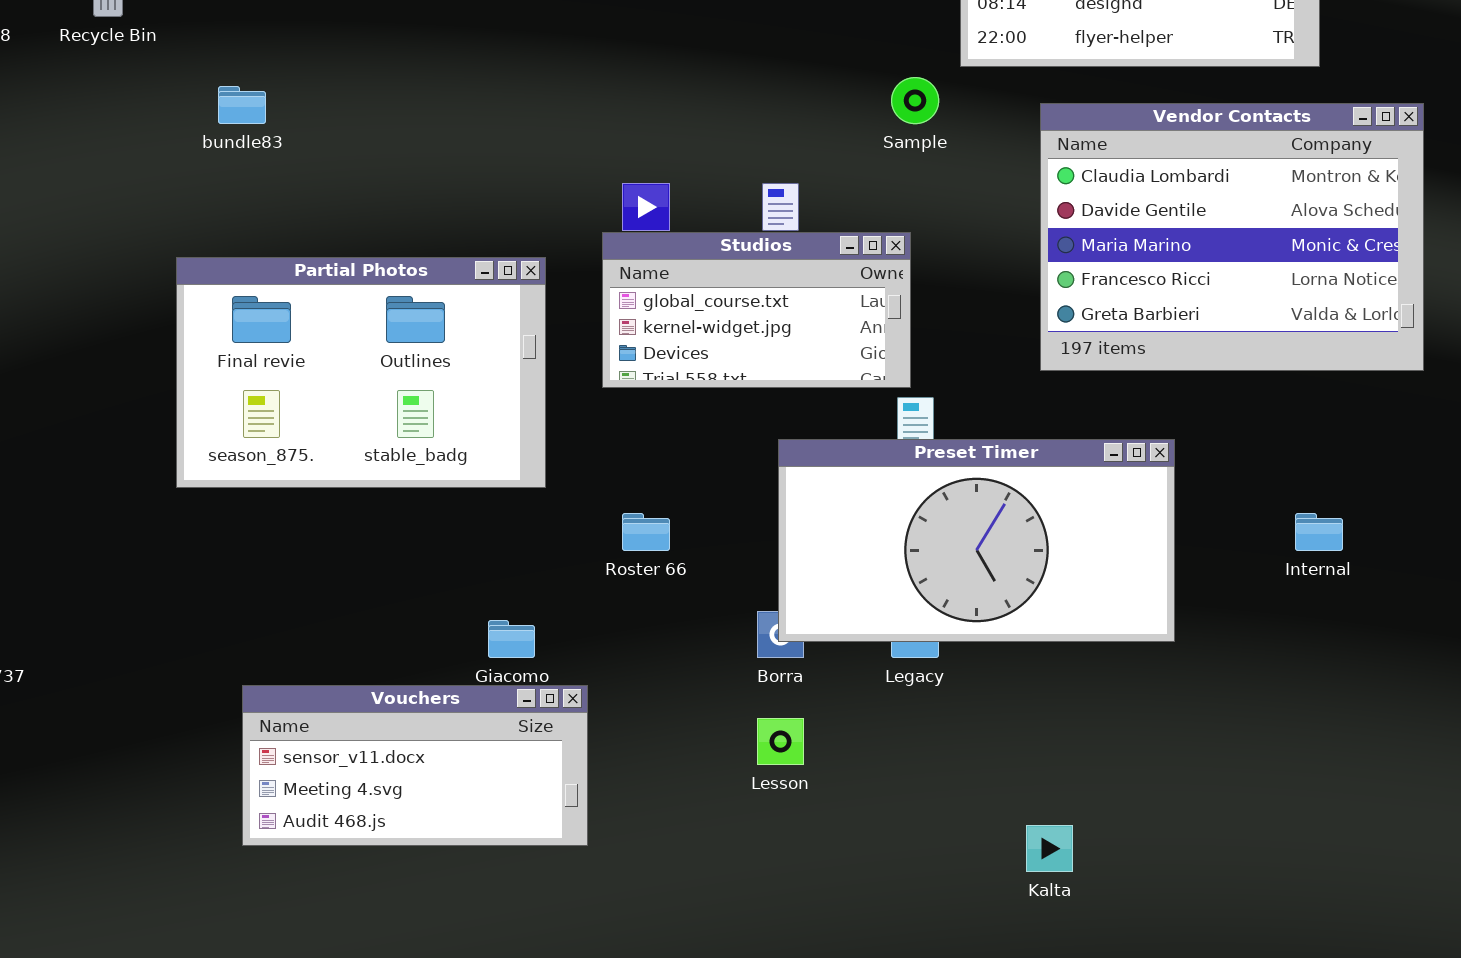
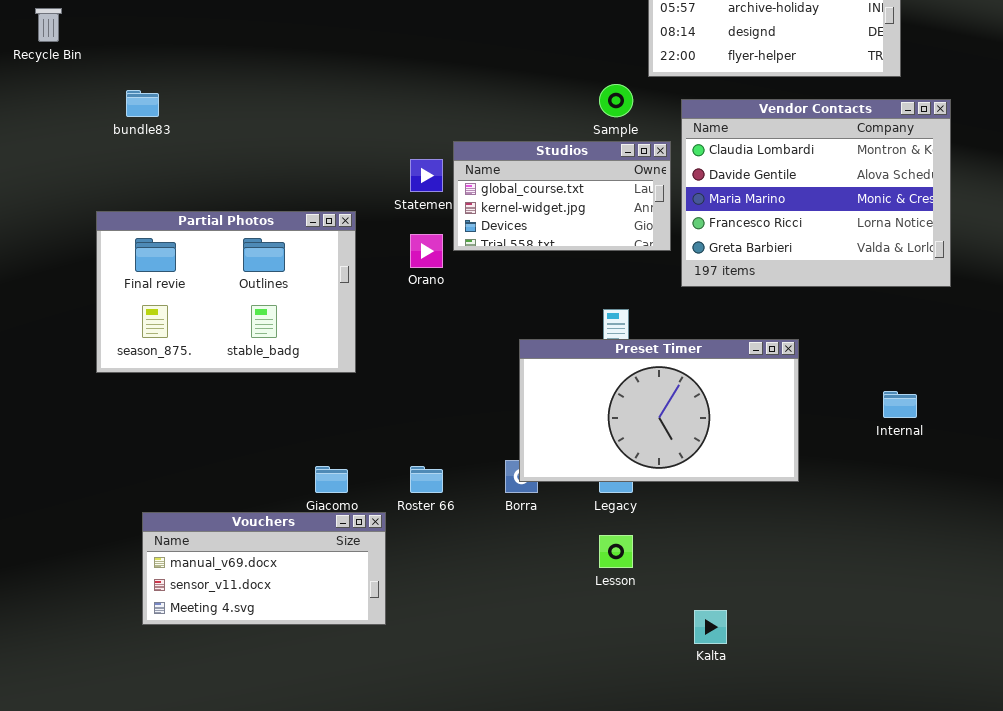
Vendor Contacts: [1040,103,1424,371] -> [681,99,951,287], moved
Studios: [602,232,911,388] -> [453,141,671,251], moved
Roster 66: [622,513,670,551] -> [410,466,443,493], moved
Vouchers: [242,685,588,846] -> [142,512,386,625], scrolled up 1 row
Lesson: [757,718,804,765] -> [599,535,633,568], moved

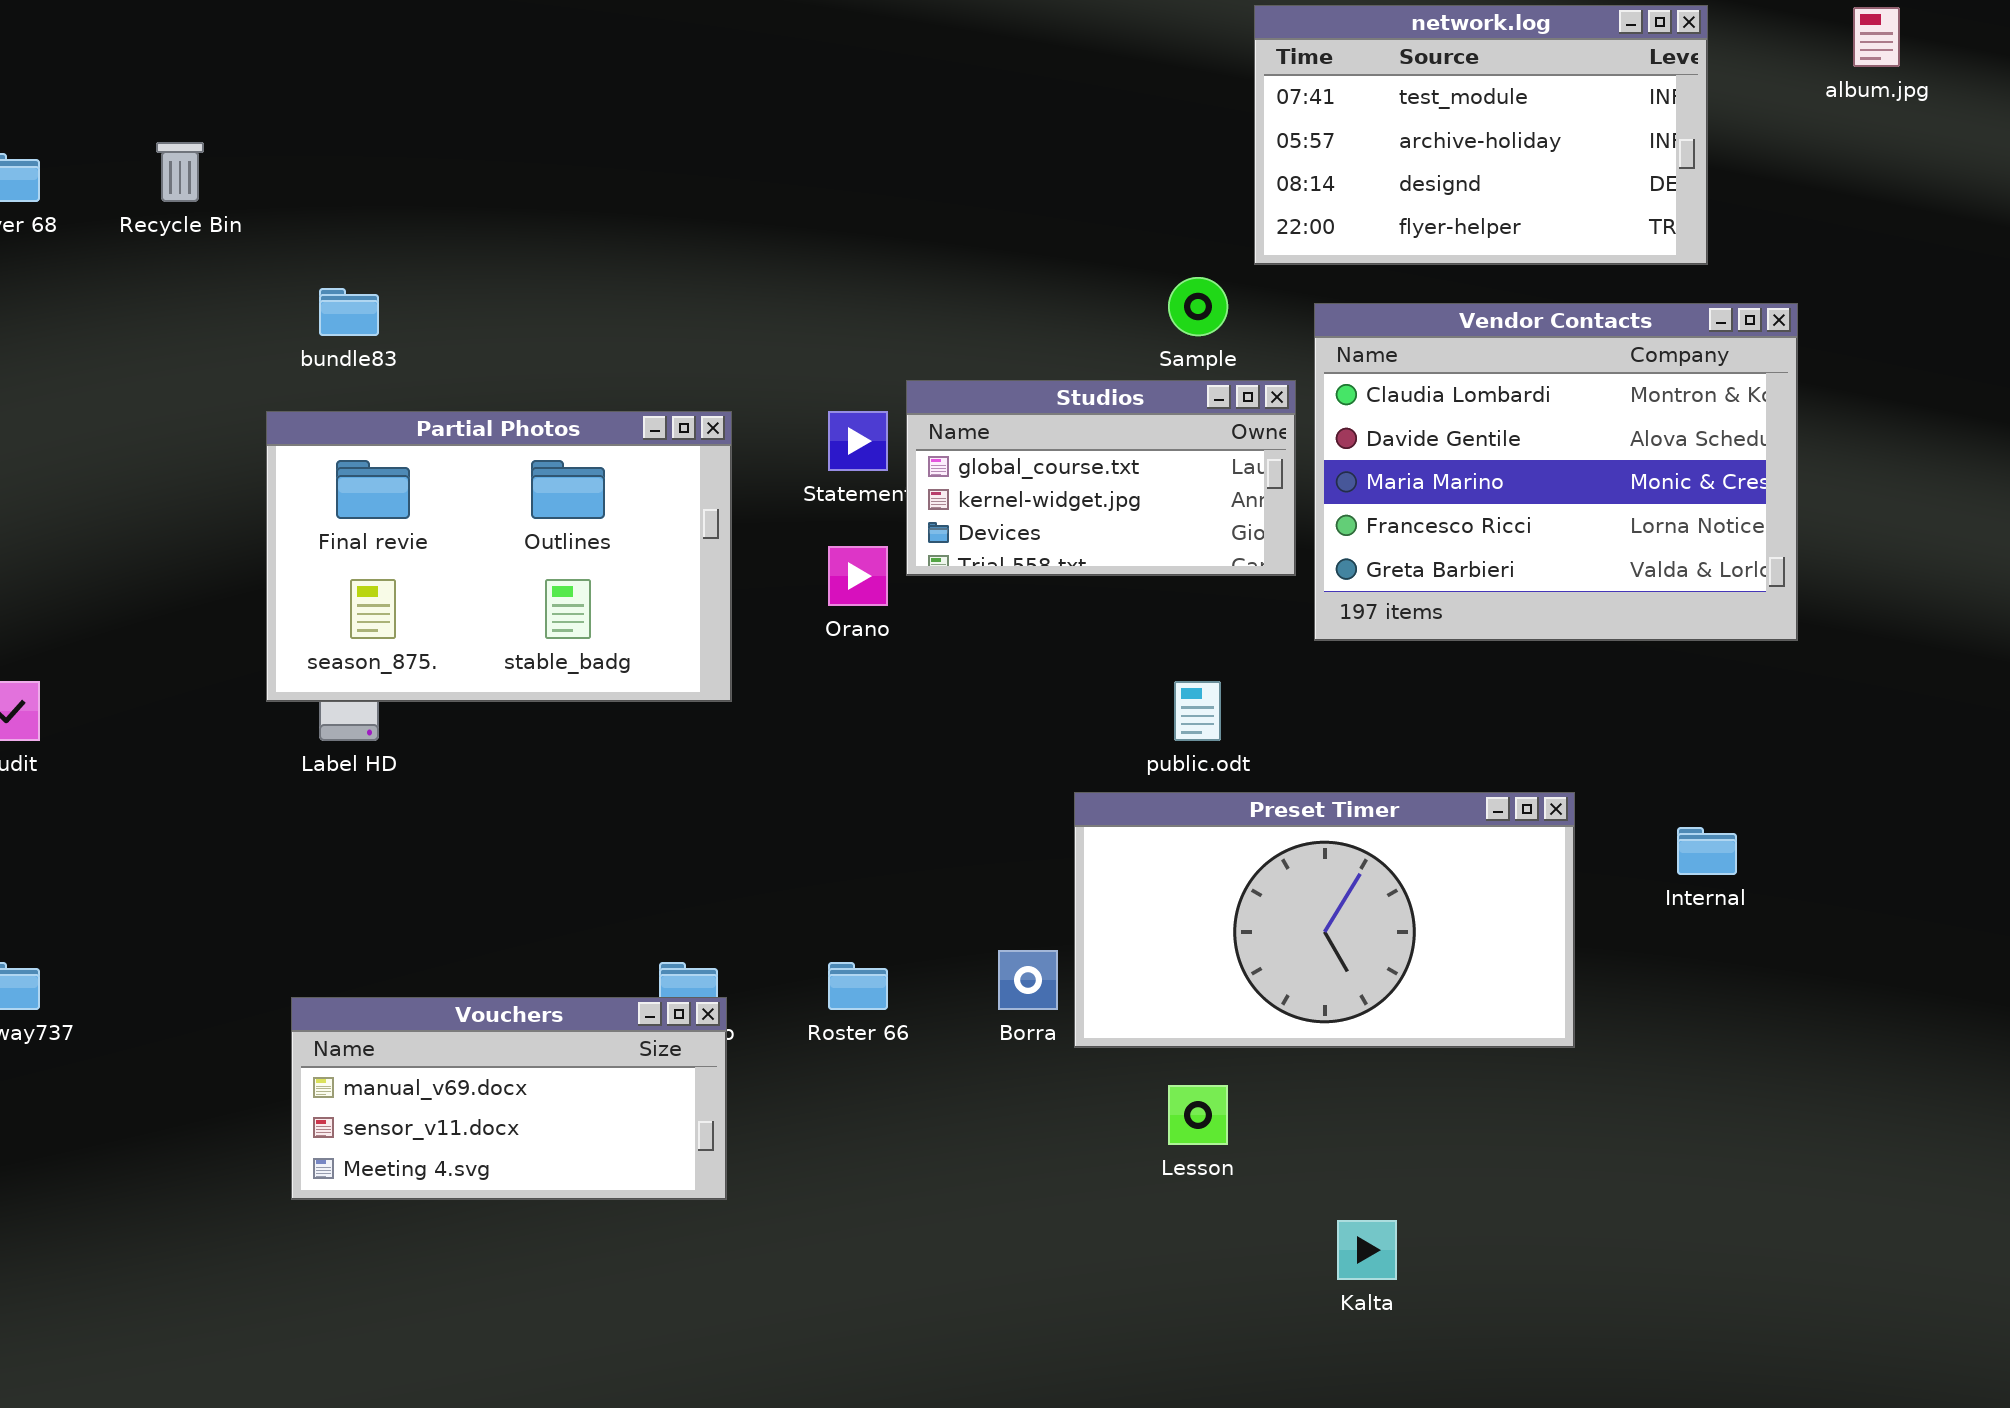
Partial Photos: [96,211,356,373] -> [266,411,732,702], moved
Preset Timer: [519,339,799,482] -> [1074,792,1575,1048], moved
Vouchers: [142,512,386,625] -> [291,997,727,1200], moved

